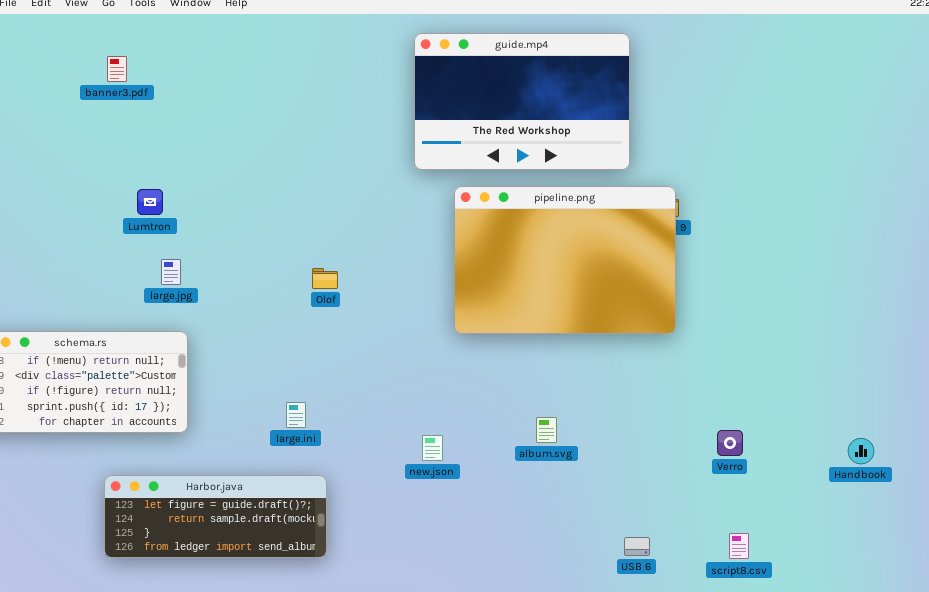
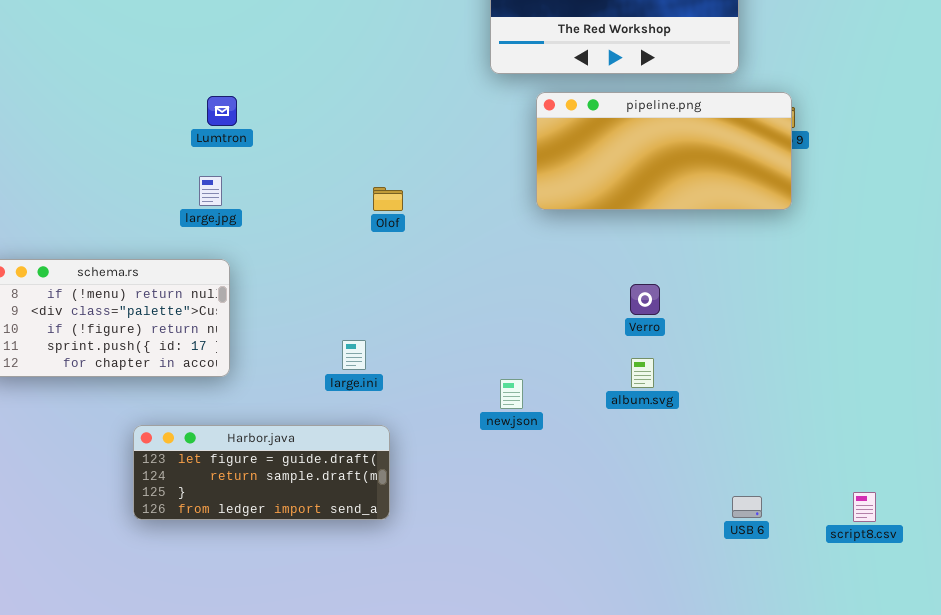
pipeline.png: [454,186,676,334] -> [536,92,792,210], resized
Lumtron: [137,189,163,215] -> [207,96,237,126], moved
Verro: [717,430,743,456] -> [630,284,660,315], moved

